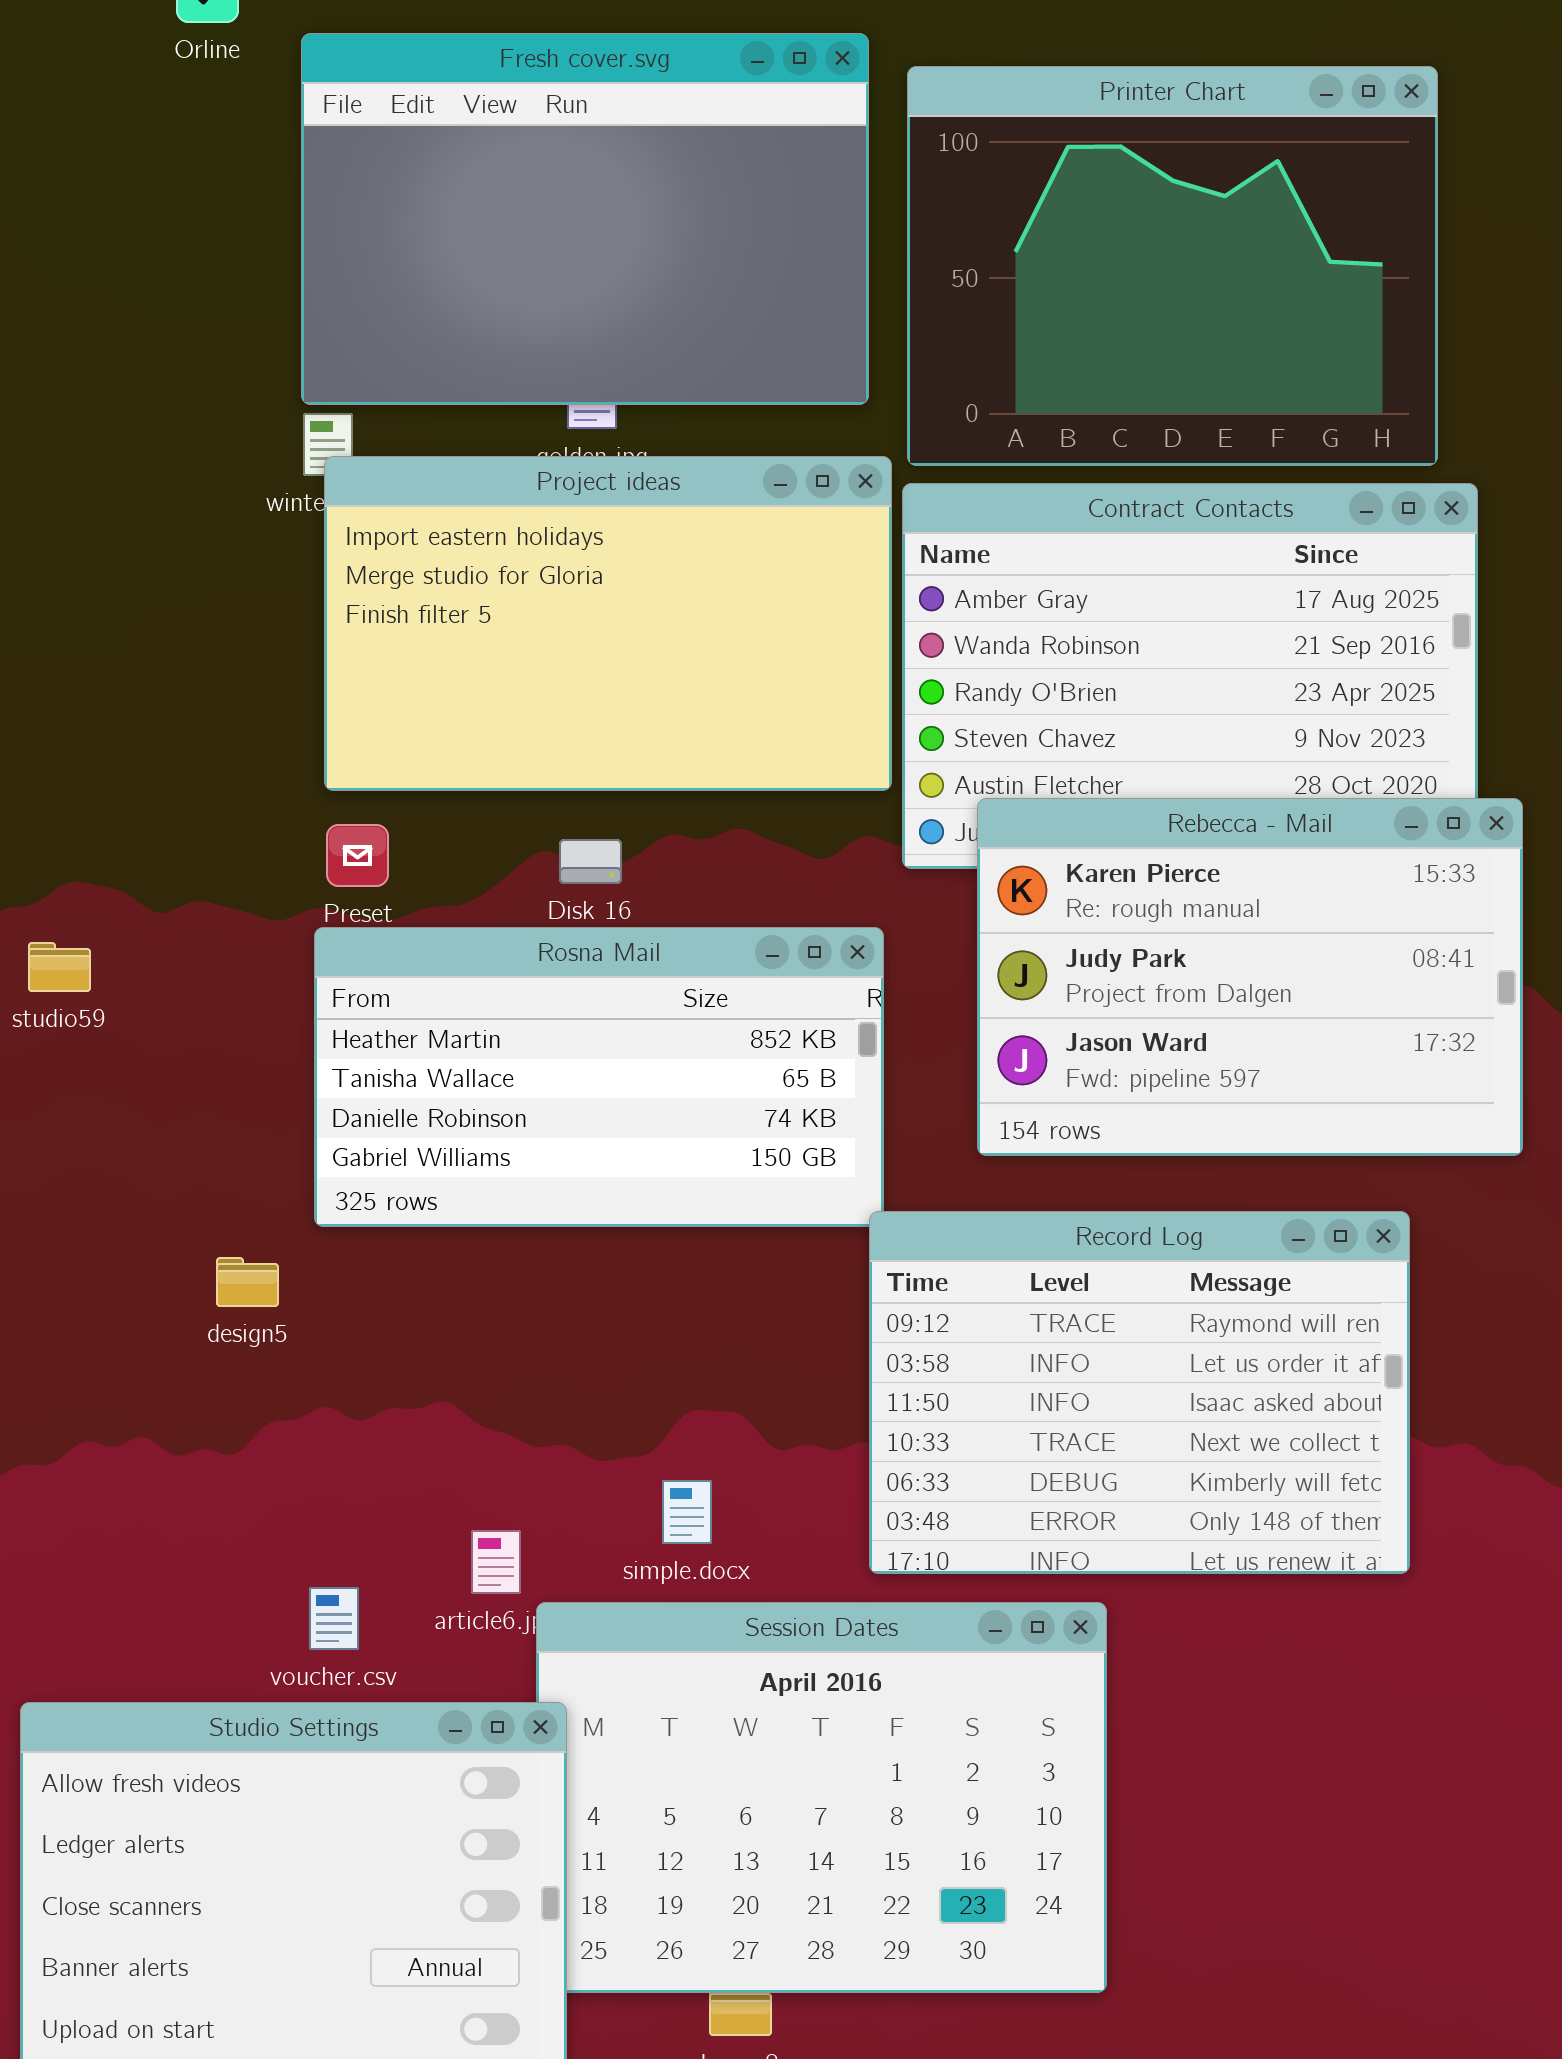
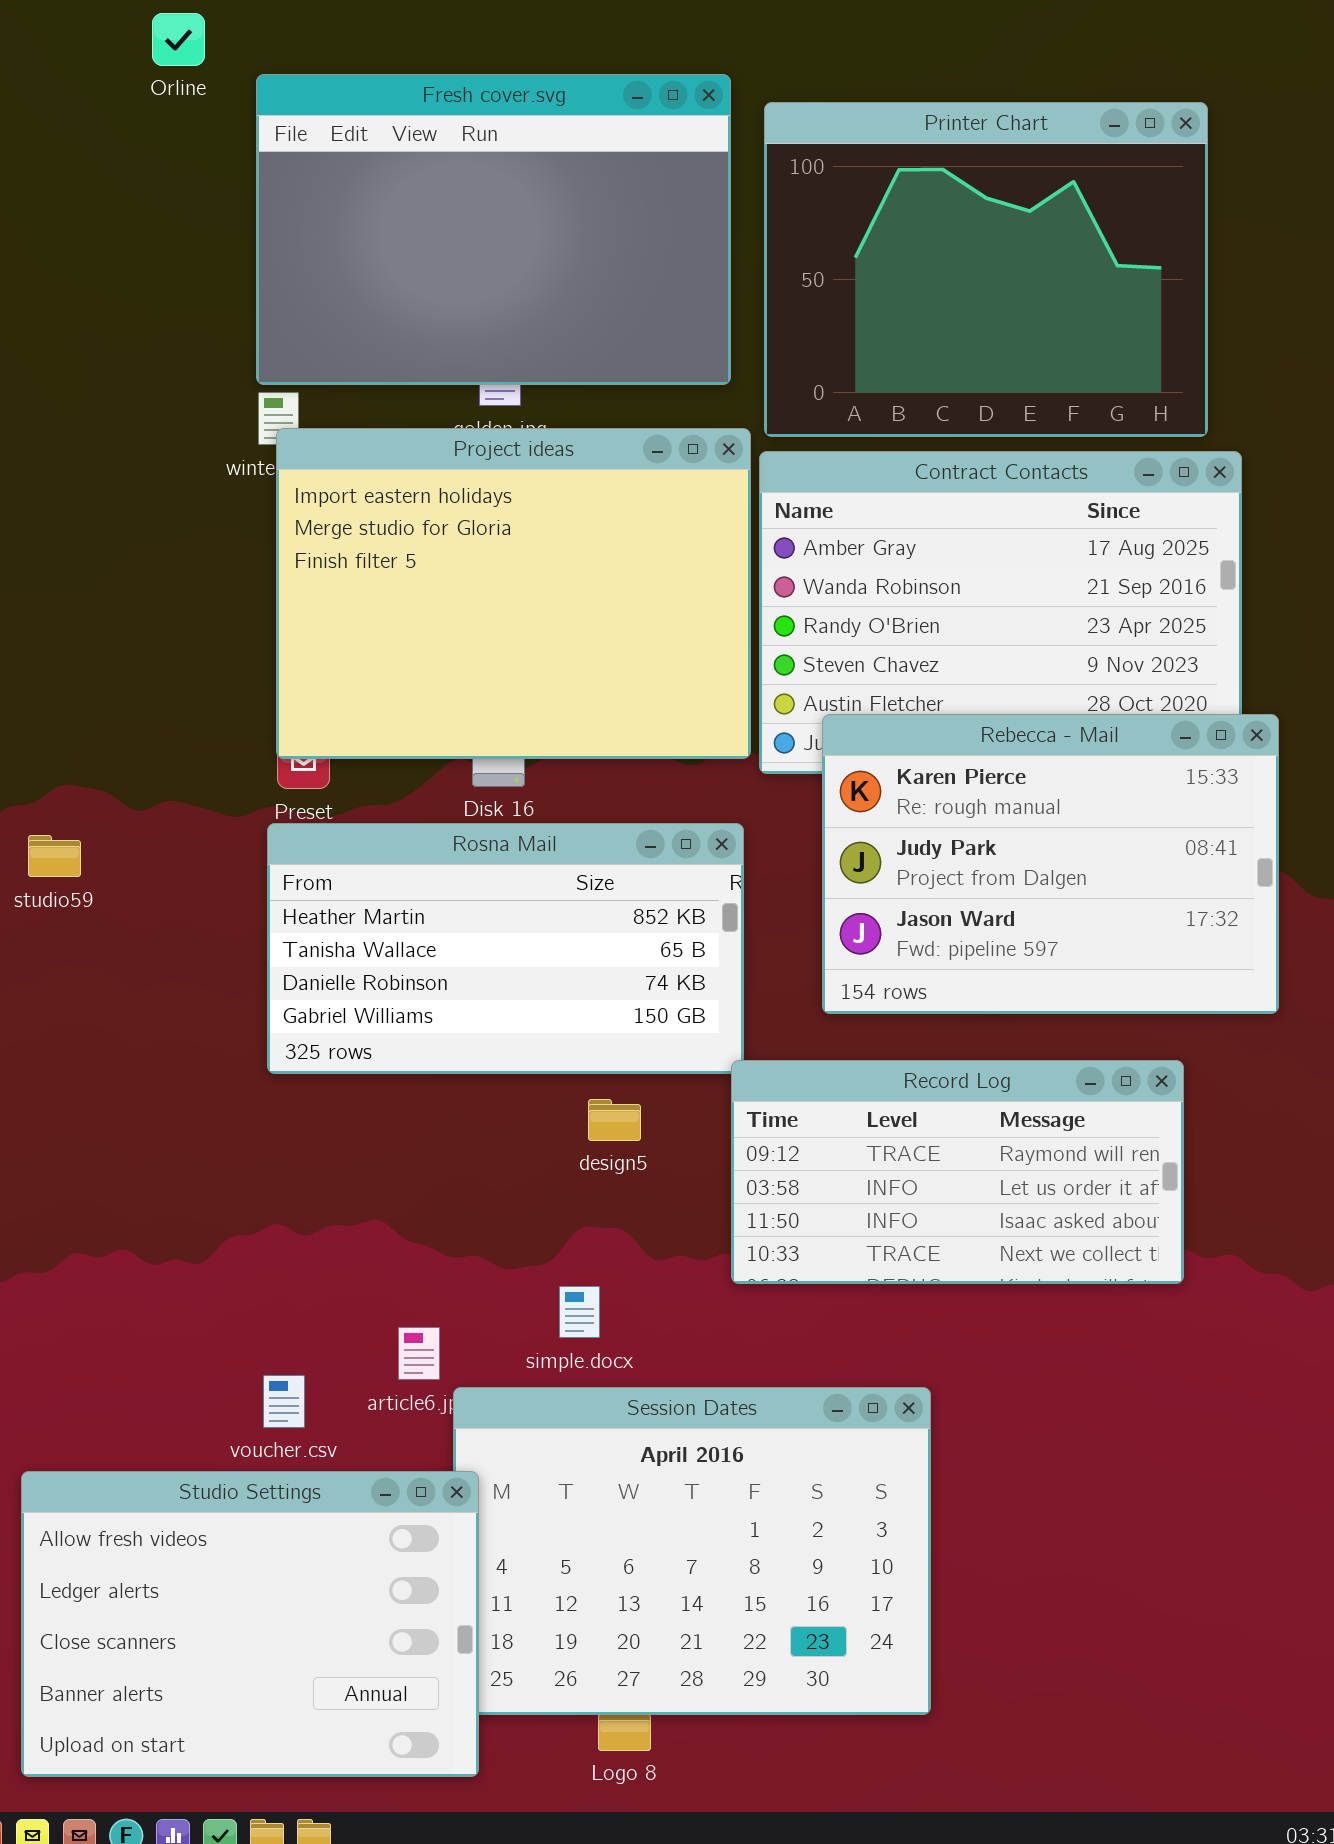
Project ideas: [324,456,892,791] -> [276,428,751,759], resized
Record Log: [869,1211,1410,1574] -> [731,1060,1184,1284], resized
design5: [216,1257,279,1307] -> [588,1099,641,1141], moved

